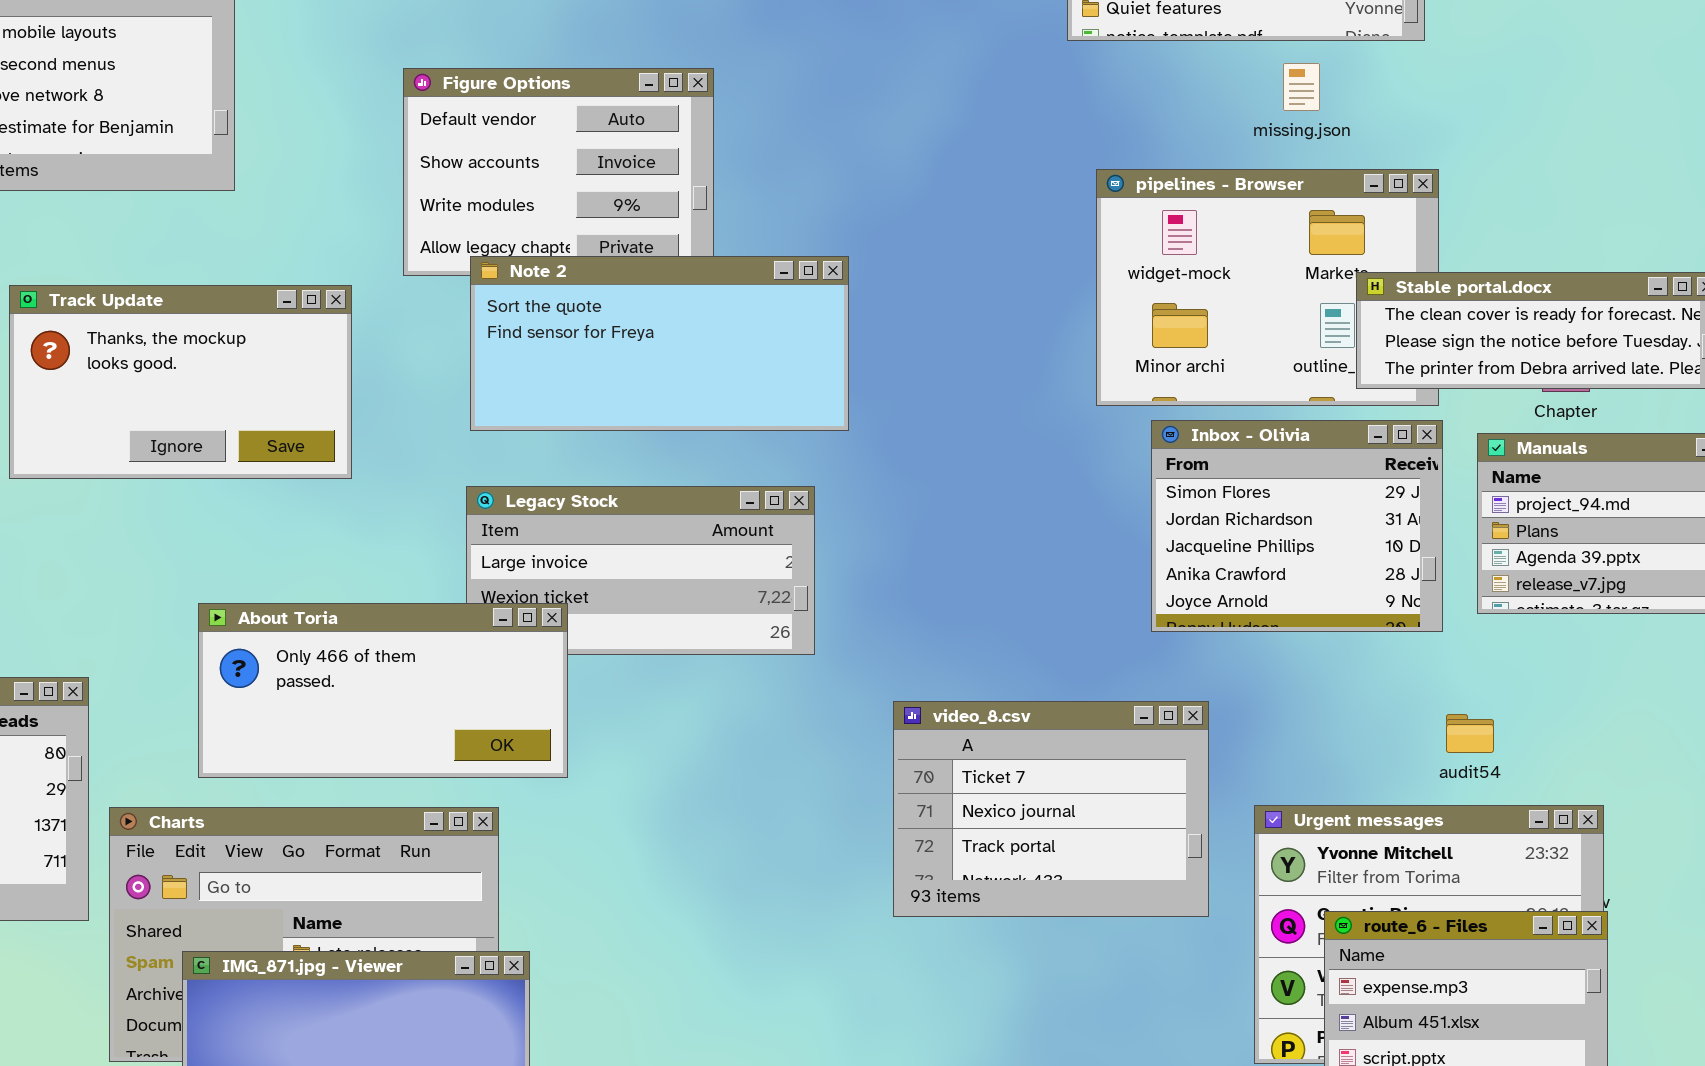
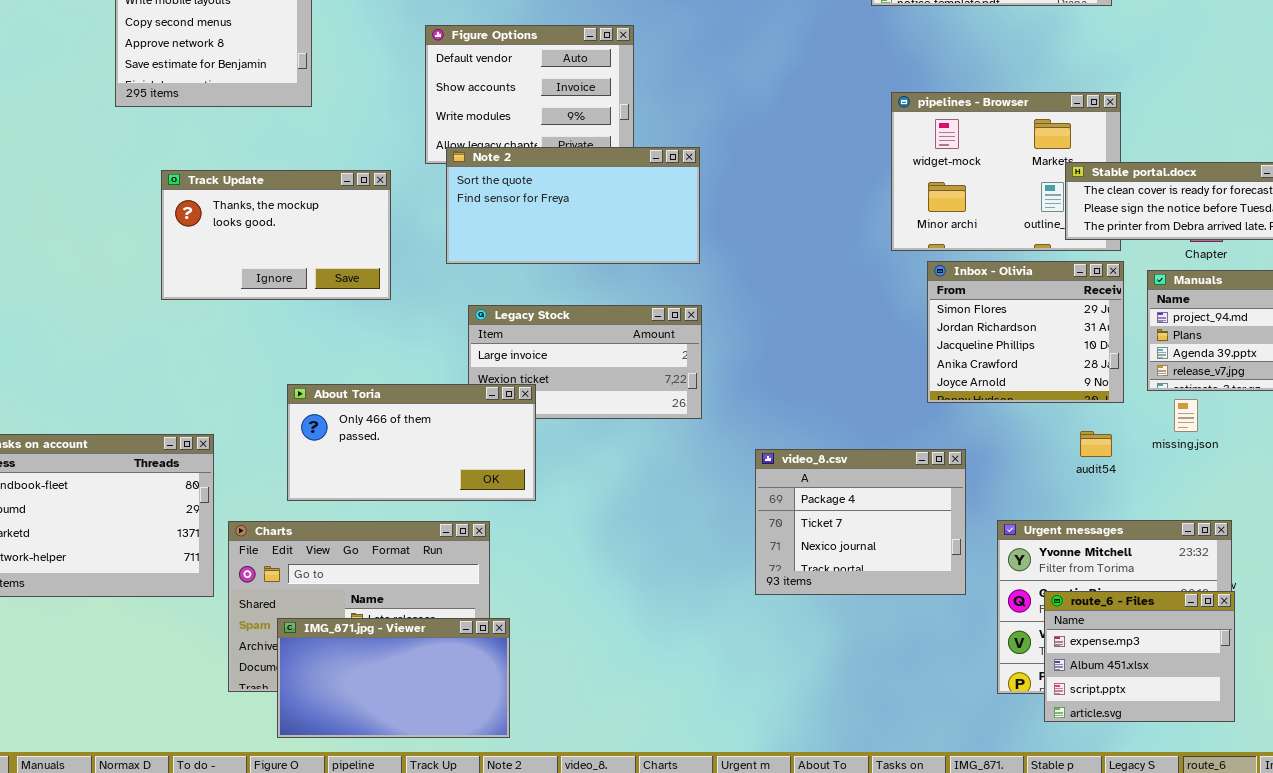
missing.json: [1283,63,1320,111] -> [1174,399,1198,432], moved
Note 2: [470,256,849,431] -> [446,147,700,264], moved
video_8.csv: [893,701,1209,917] -> [755,449,966,595], scrolled up 1 row
audit54: [1446,714,1494,753] -> [1080,431,1112,457], moved

